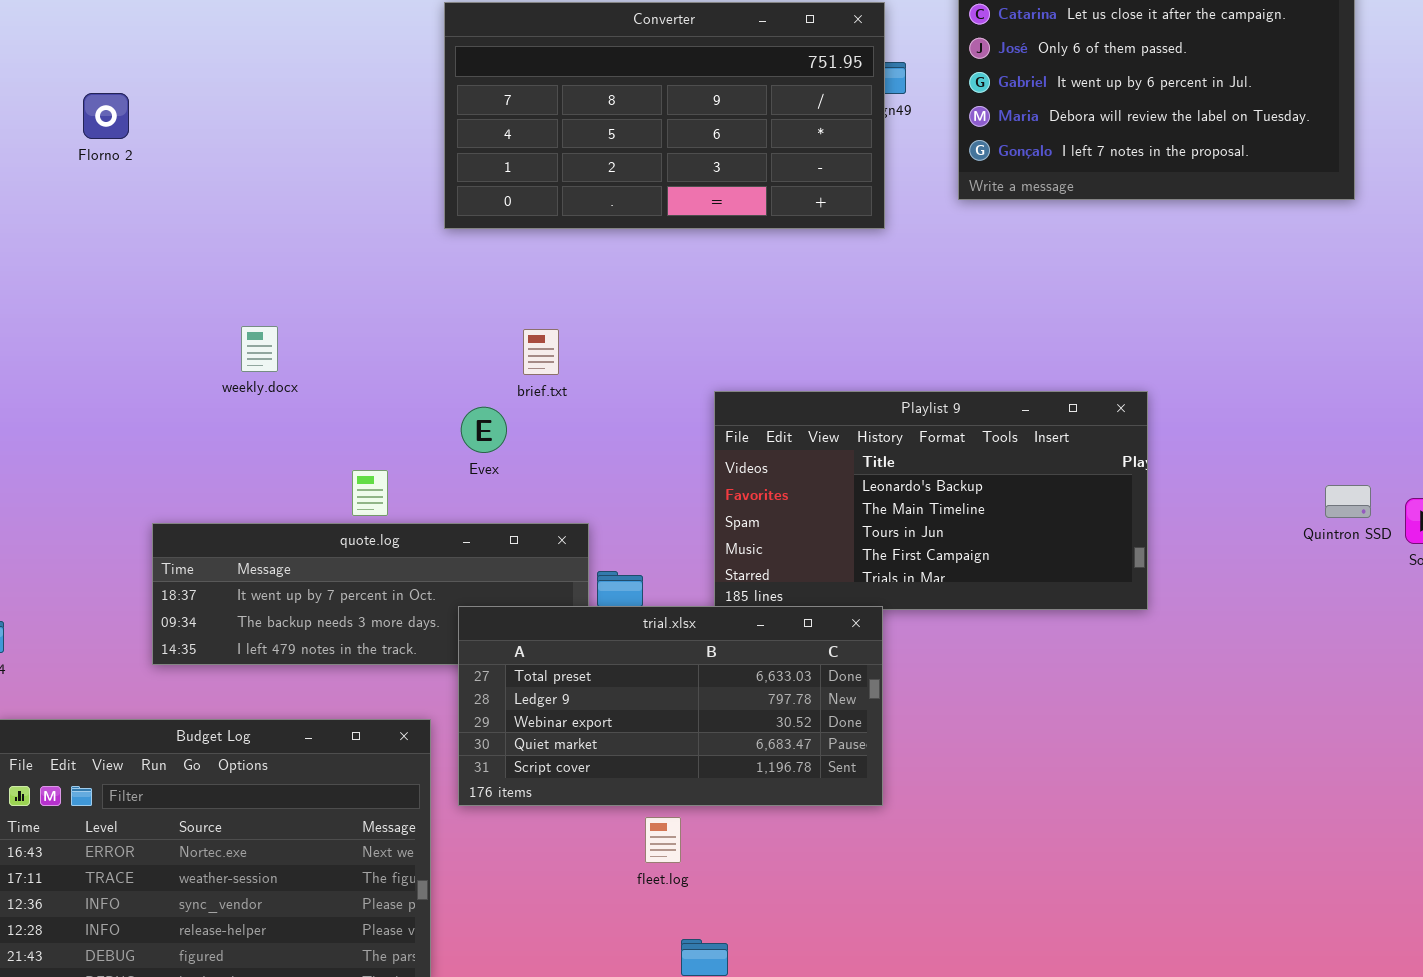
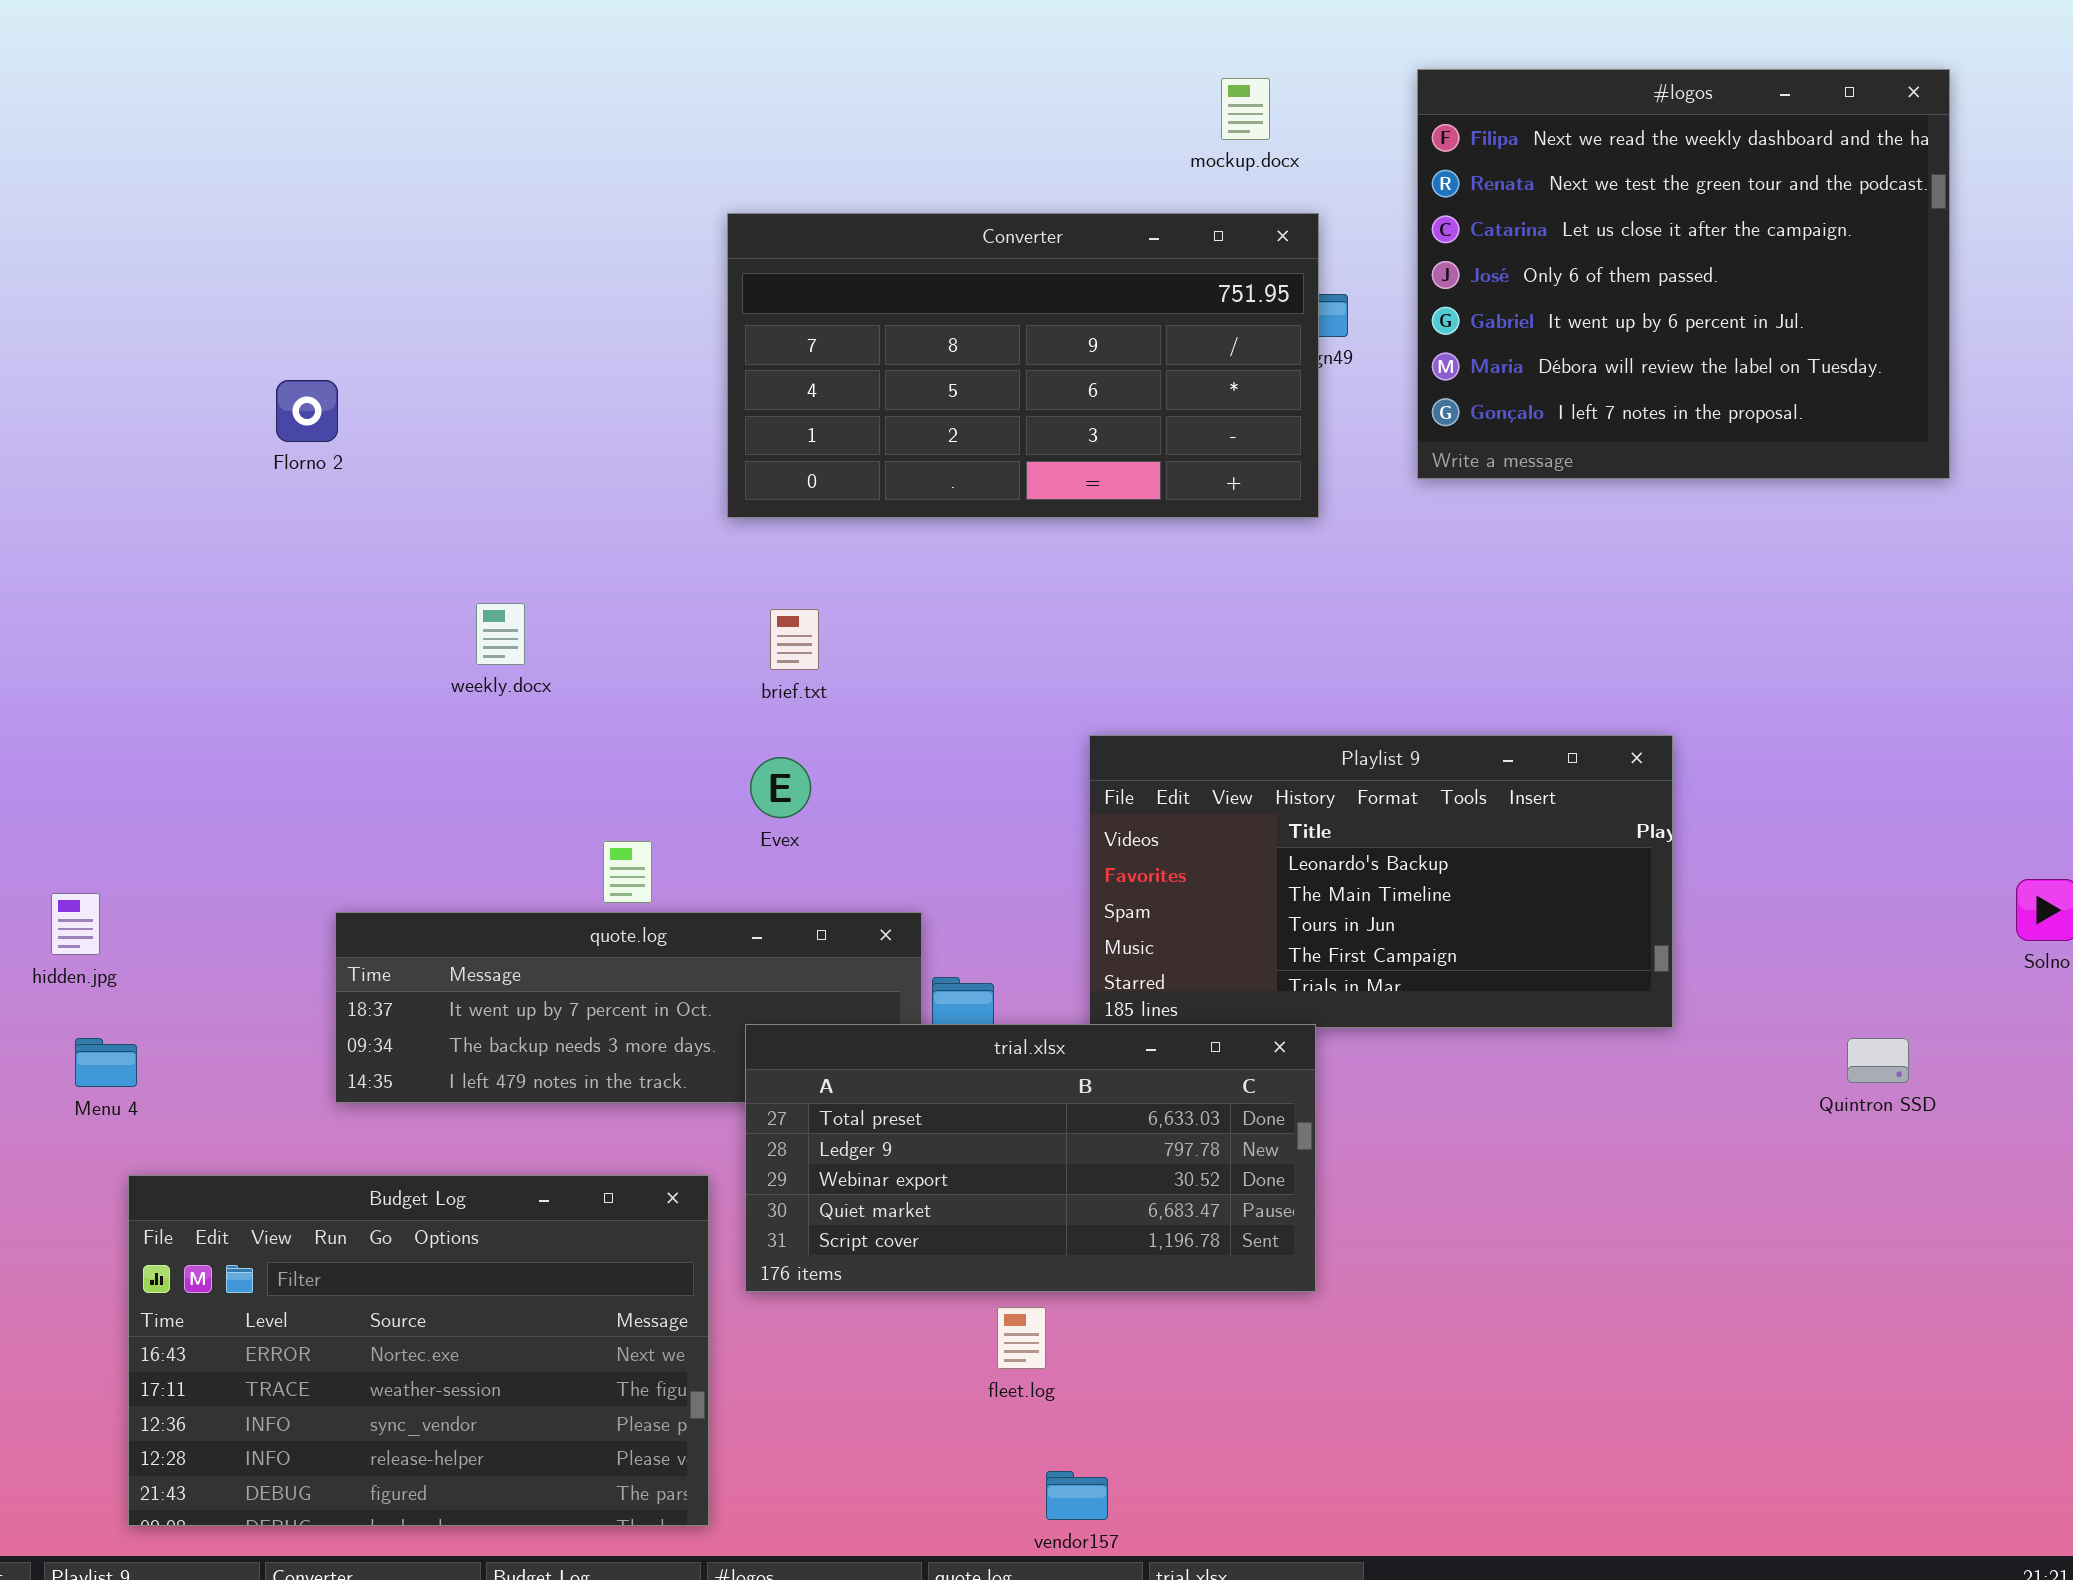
Florno 2: [83,93,129,139] -> [276,380,338,442], moved
weekly.docx: [241,326,278,372] -> [476,603,525,665], moved
brief.txt: [523,329,559,375] -> [770,609,819,670], moved
Quintron SSD: [1325,485,1371,518] -> [1847,1038,1909,1083], moved

